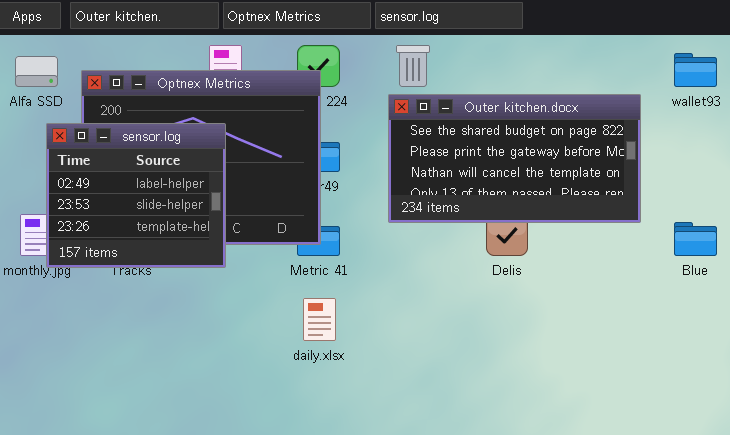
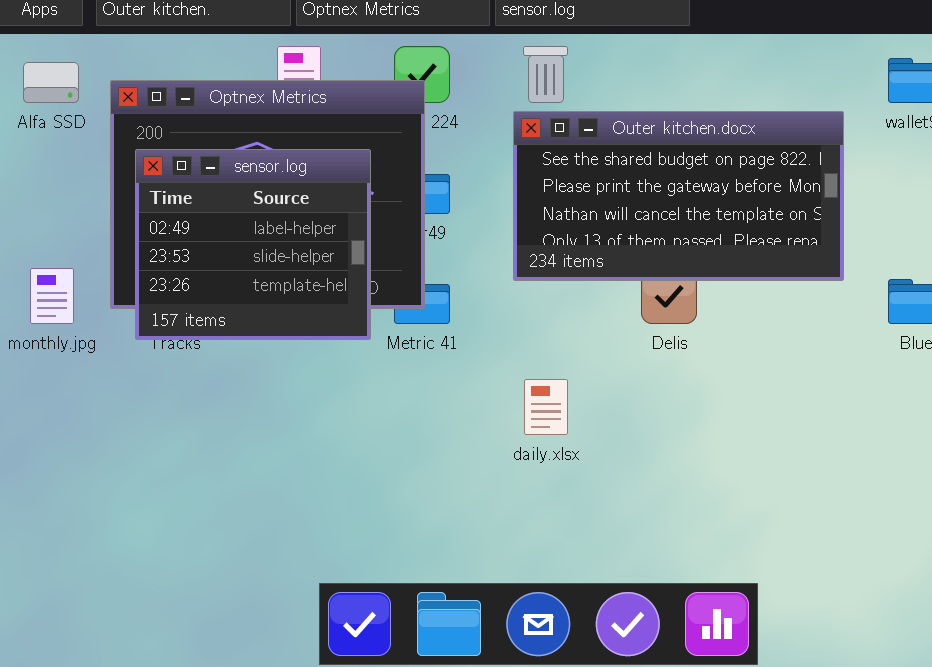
sensor.log: [46,123,226,268] -> [135,149,371,340], moved
daily.xlsx: [303,298,336,341] -> [524,379,568,435], moved

